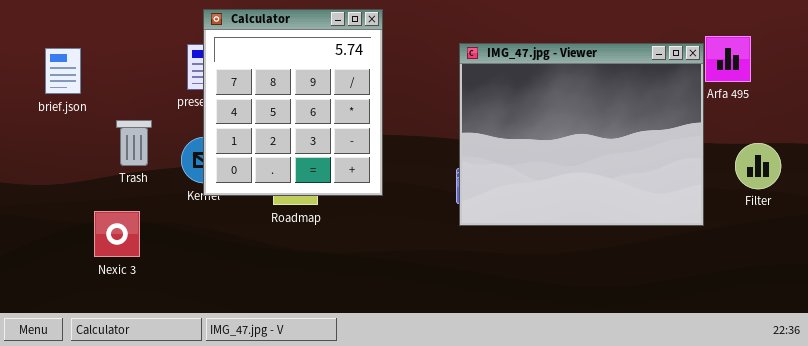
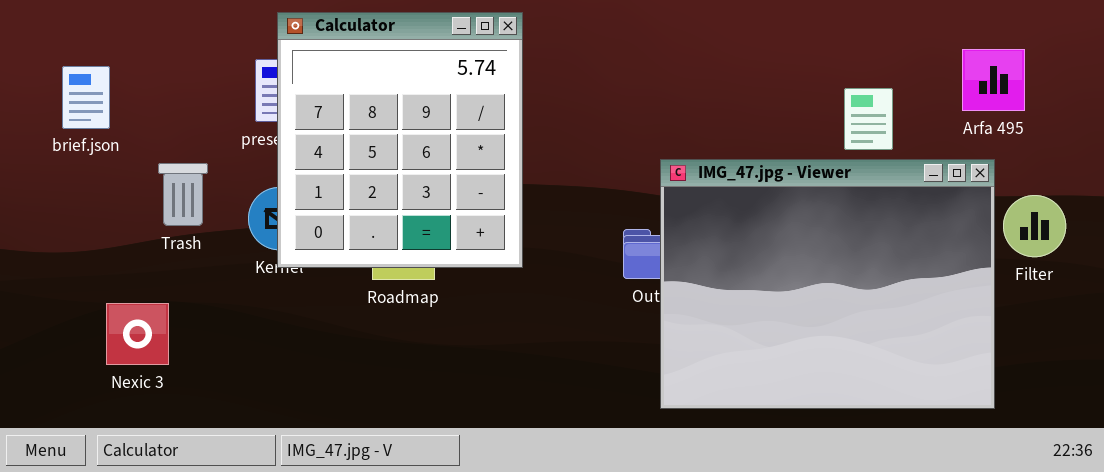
IMG_47.jpg - Viewer: [459,43,704,226] -> [660,159,995,409], moved
Nexic 3: [94,211,140,257] -> [106,303,169,365], moved

